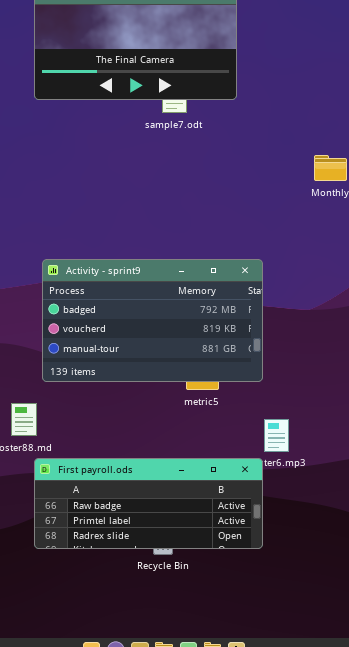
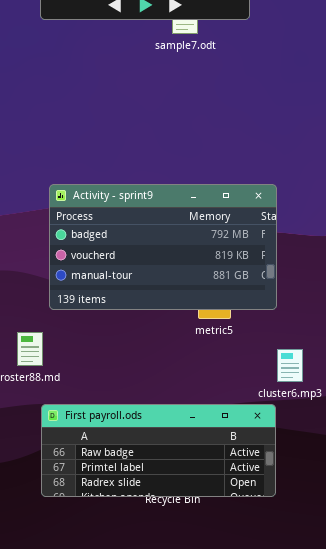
First payroll.ods: [34,458,263,549] -> [41,404,276,497], moved

